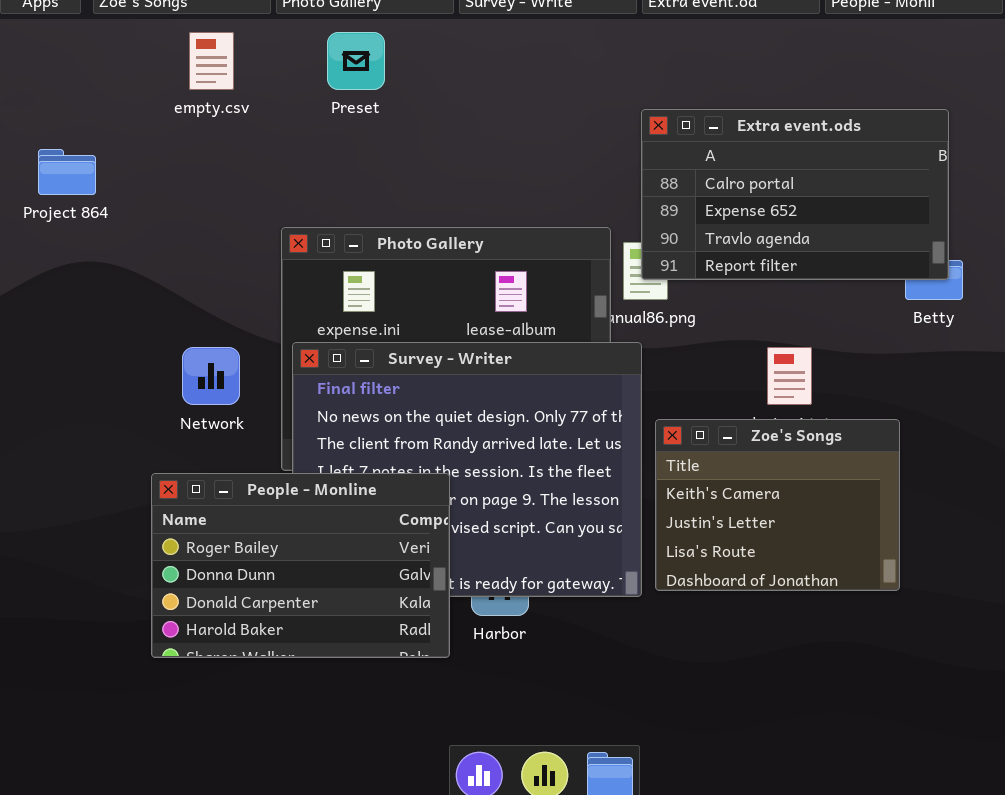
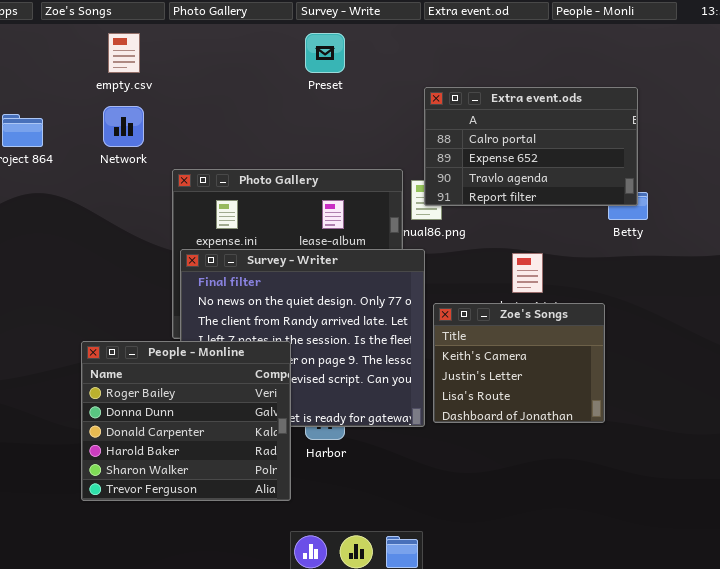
Preset: [327,32,385,90] -> [305,33,345,73], moved
Network: [182,347,240,405] -> [103,106,144,147], moved
People - Monline: [151,473,450,658] -> [81,341,291,501], resized

